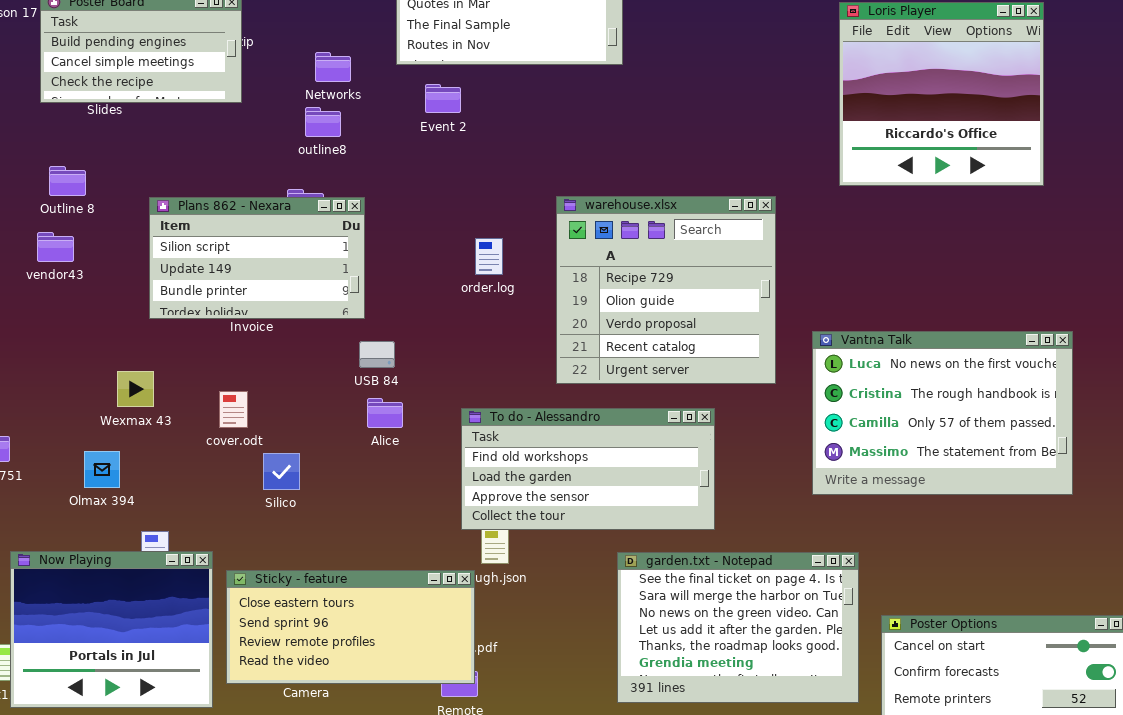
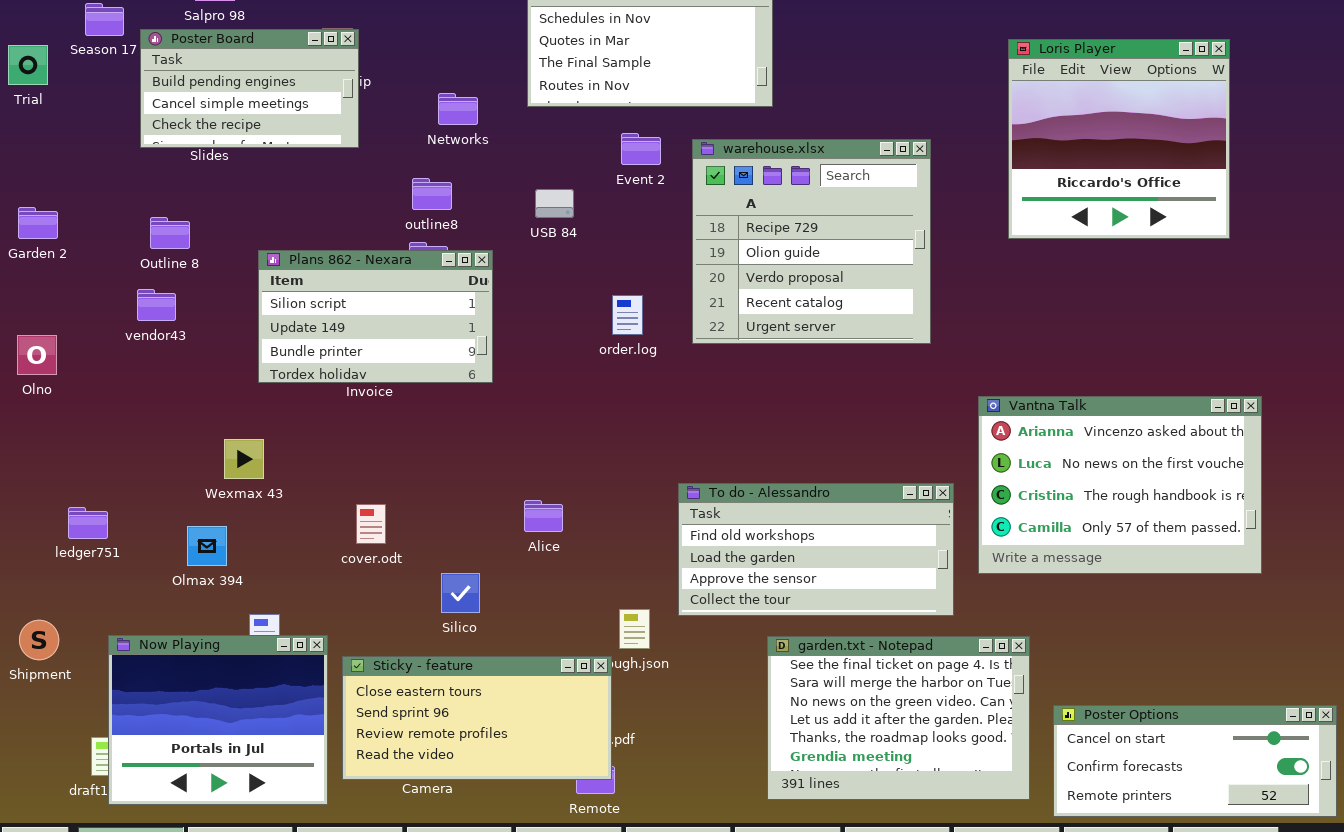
Event 2: [425,84,461,113] -> [621,133,661,165], moved
outline8: [305,107,341,137] -> [412,178,452,210], moved
warehouse.xlsx: [556,196,776,384] -> [692,139,931,344], moved
Vantna Talk: [812,331,1073,495] -> [978,396,1262,574], scrolled up 1 row
USB 84: [359,341,395,368] -> [535,189,574,218], moved
cover.odt: [219,391,248,428] -> [356,504,386,544], moved
Alice: [367,398,403,428] -> [524,500,563,532], moved
To do - Alessandro: [461,408,715,530] -> [678,483,954,616], moved
Silico: [263,453,300,490] -> [441,573,480,613], moved

